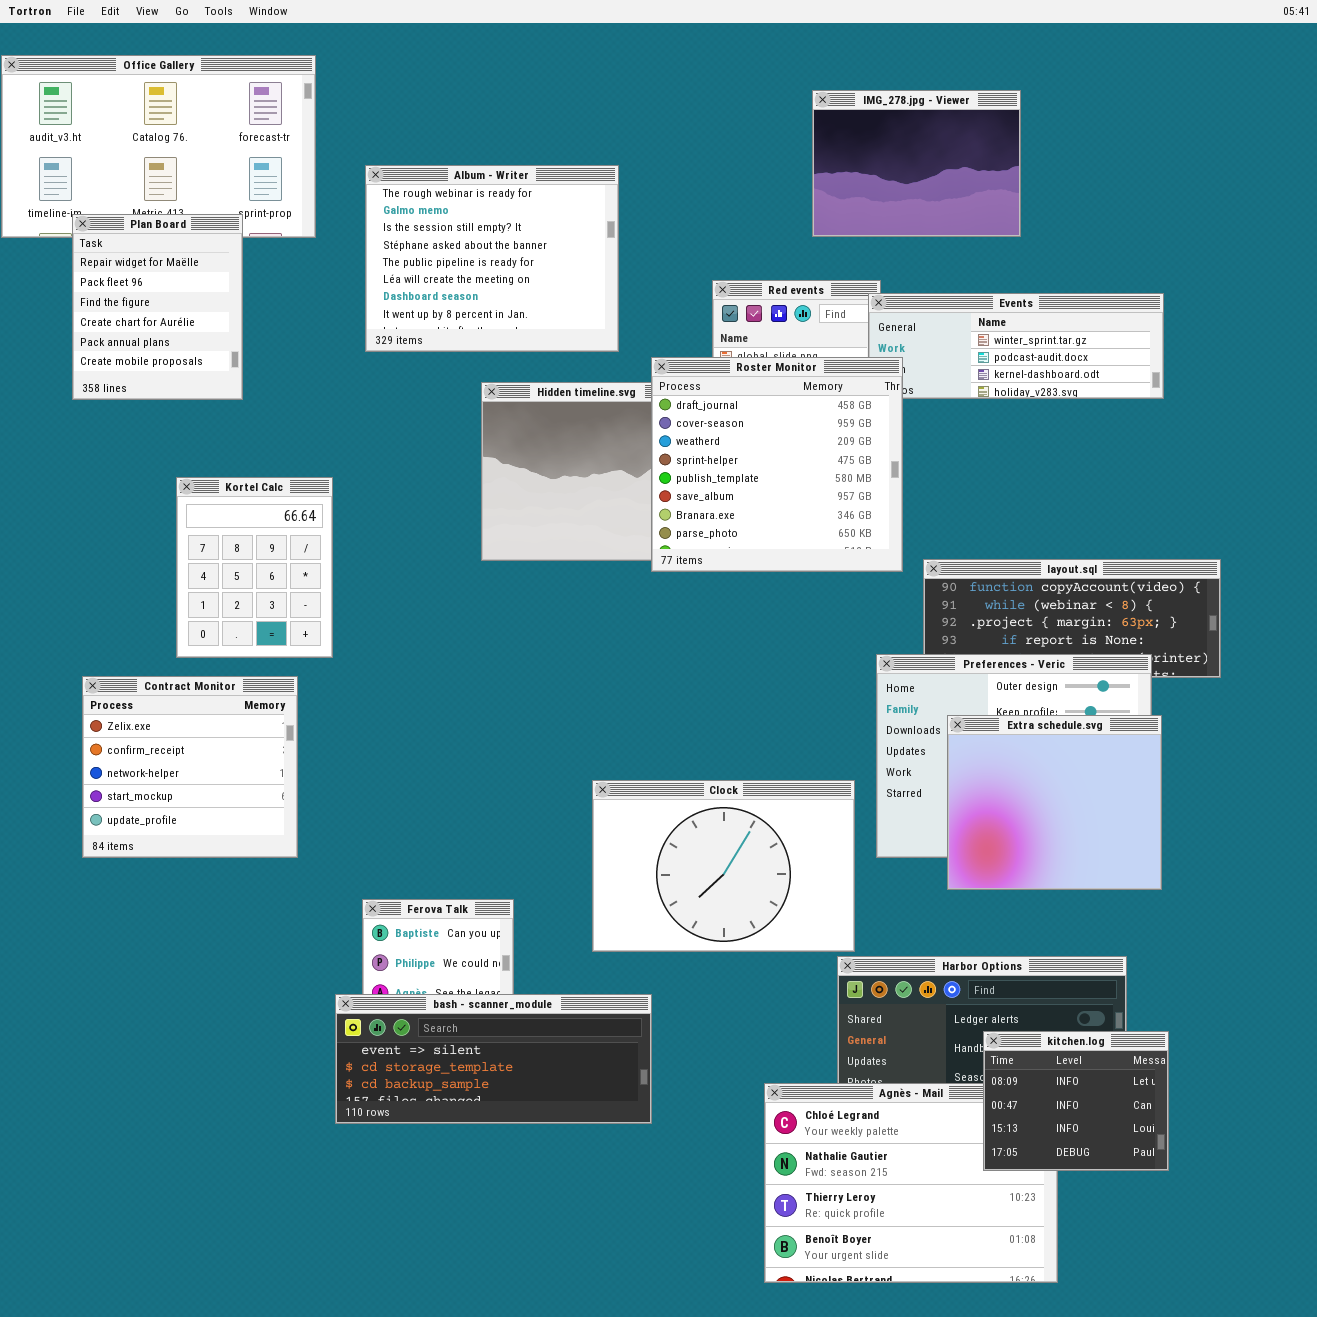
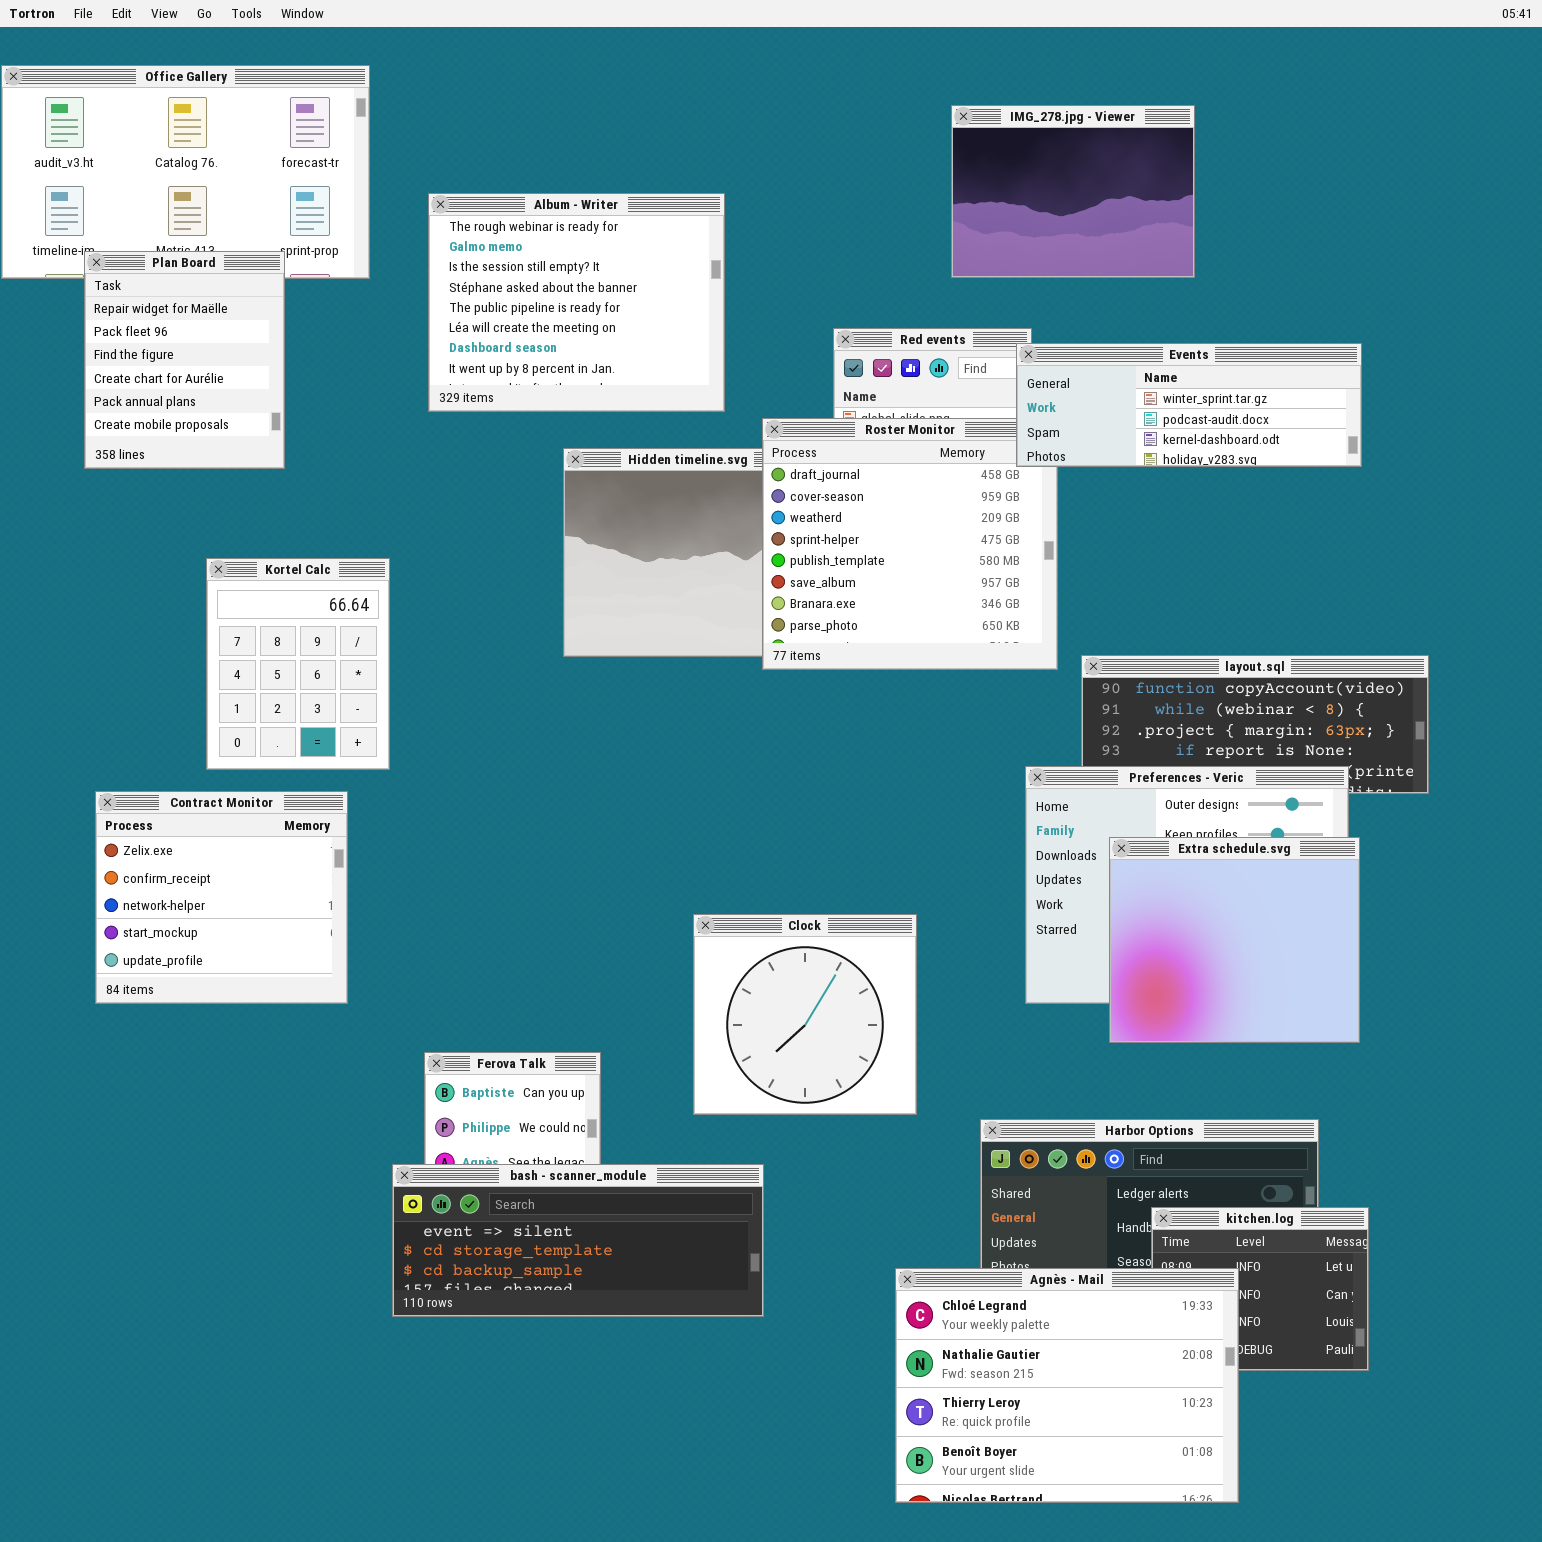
Events: [868,293,1164,399] -> [1016,343,1362,467], raised
Clock: [592,780,855,952] -> [693,914,917,1115], resized
Agnès - Mail: [764,1083,1058,1283] -> [895,1268,1239,1503], raised

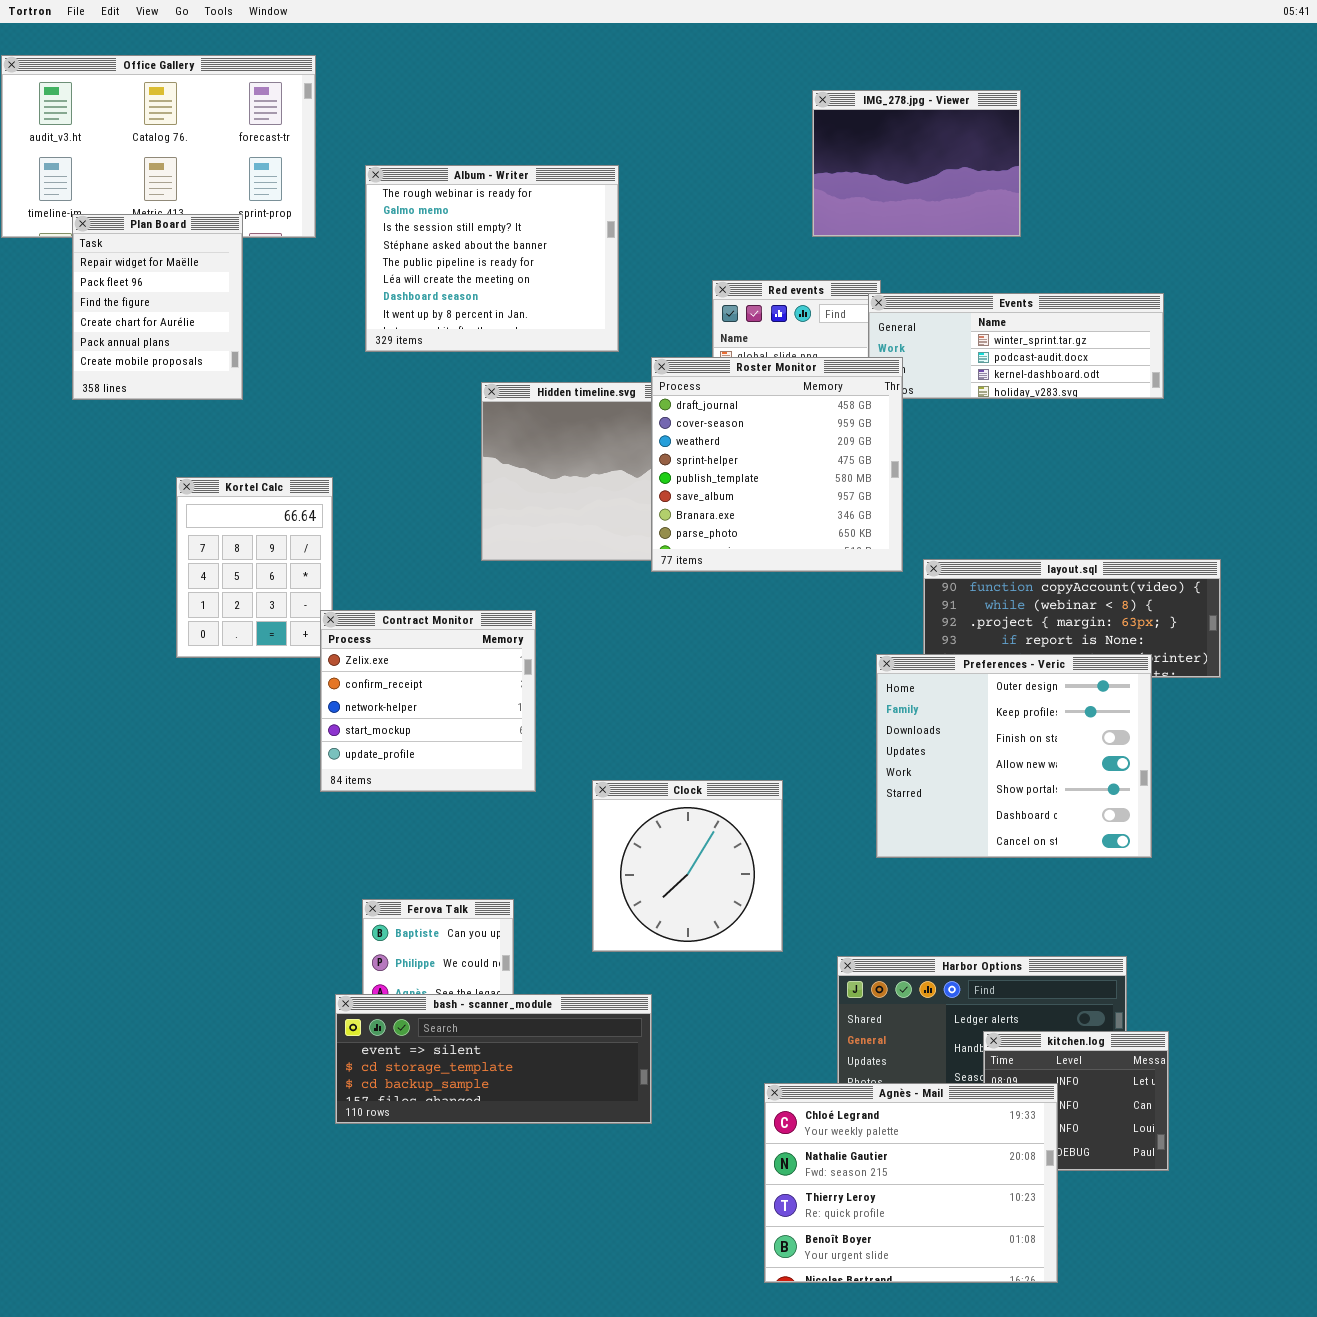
Roster Monitor: [762,418,1058,670] -> [651,357,903,572], raised
Contract Monitor: [95,791,348,1004] -> [320,610,536,792], moved
Extra schedule.svg: [1109,837,1360,1043] -> none, closed

